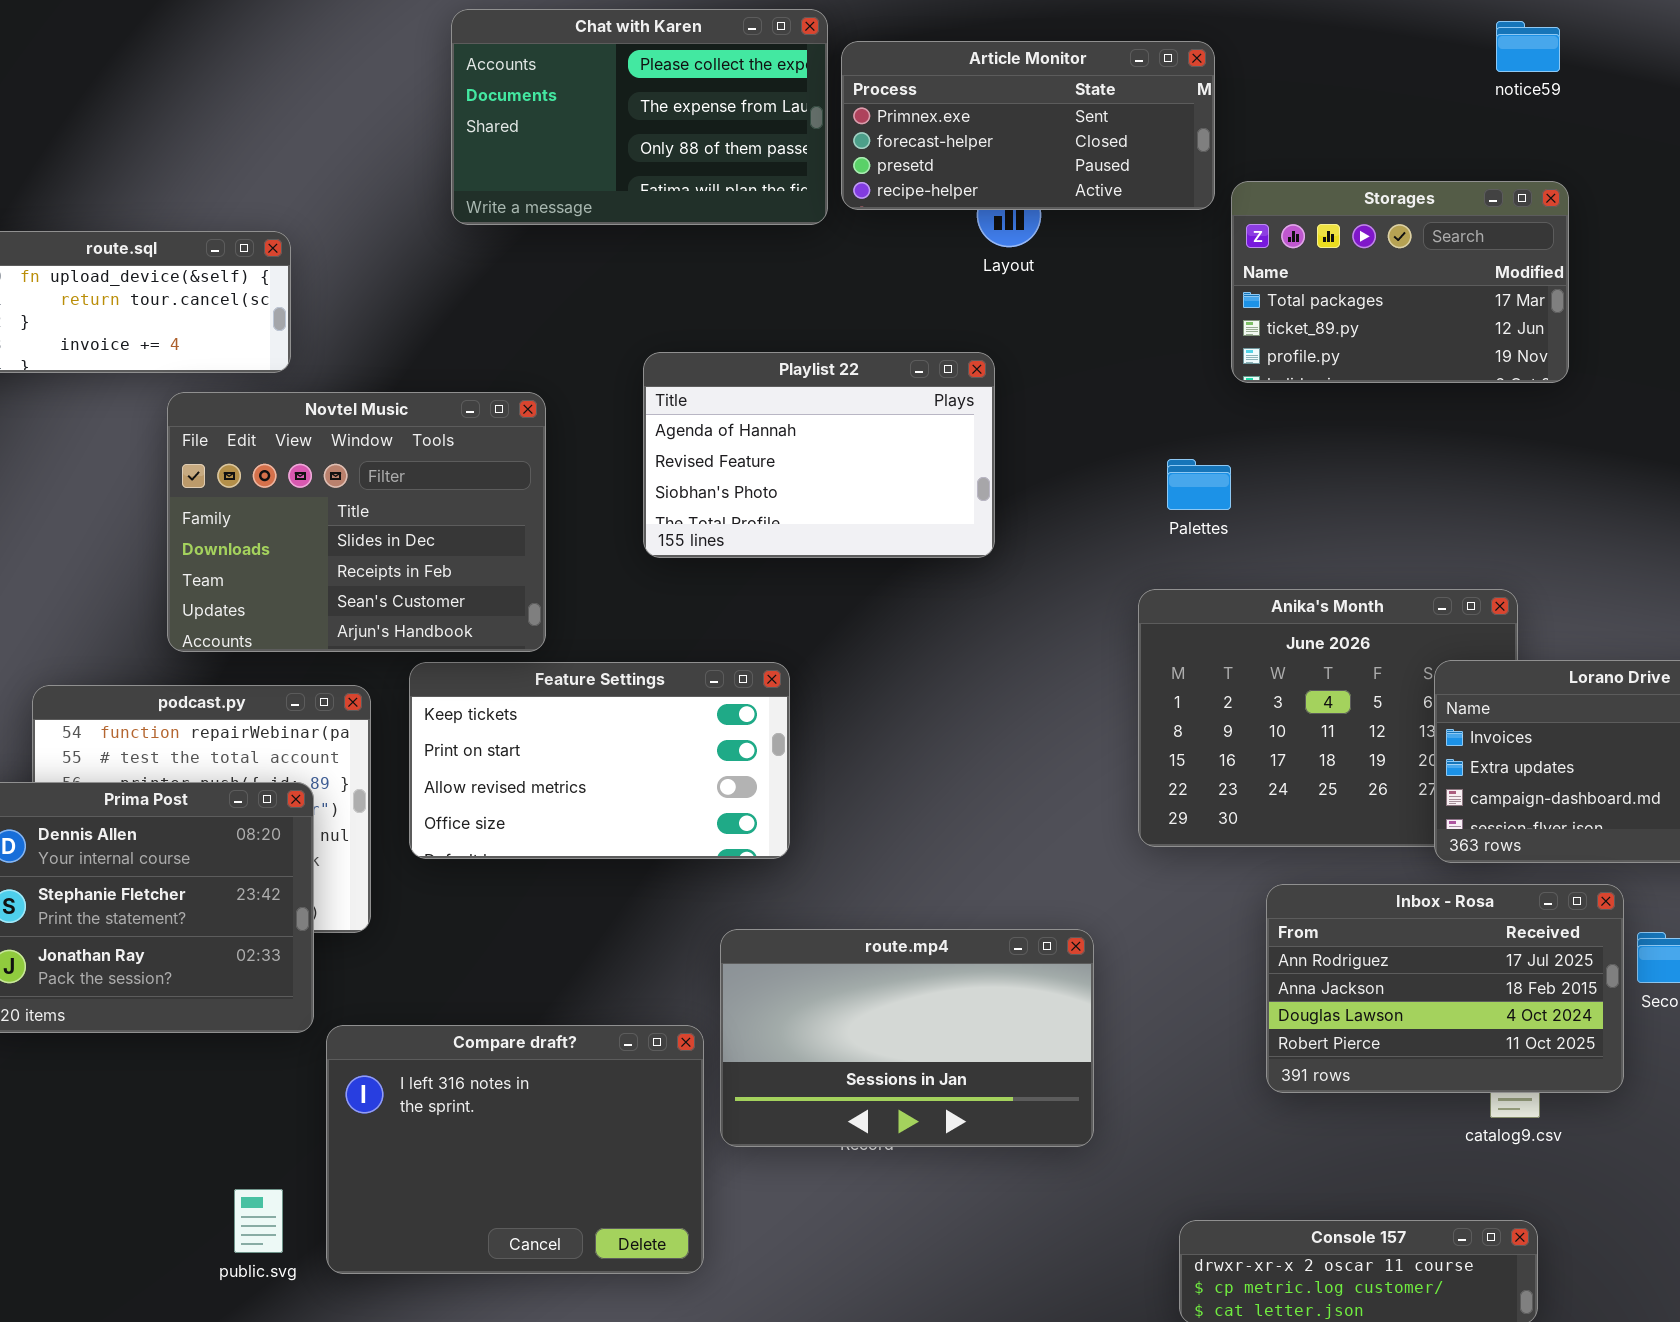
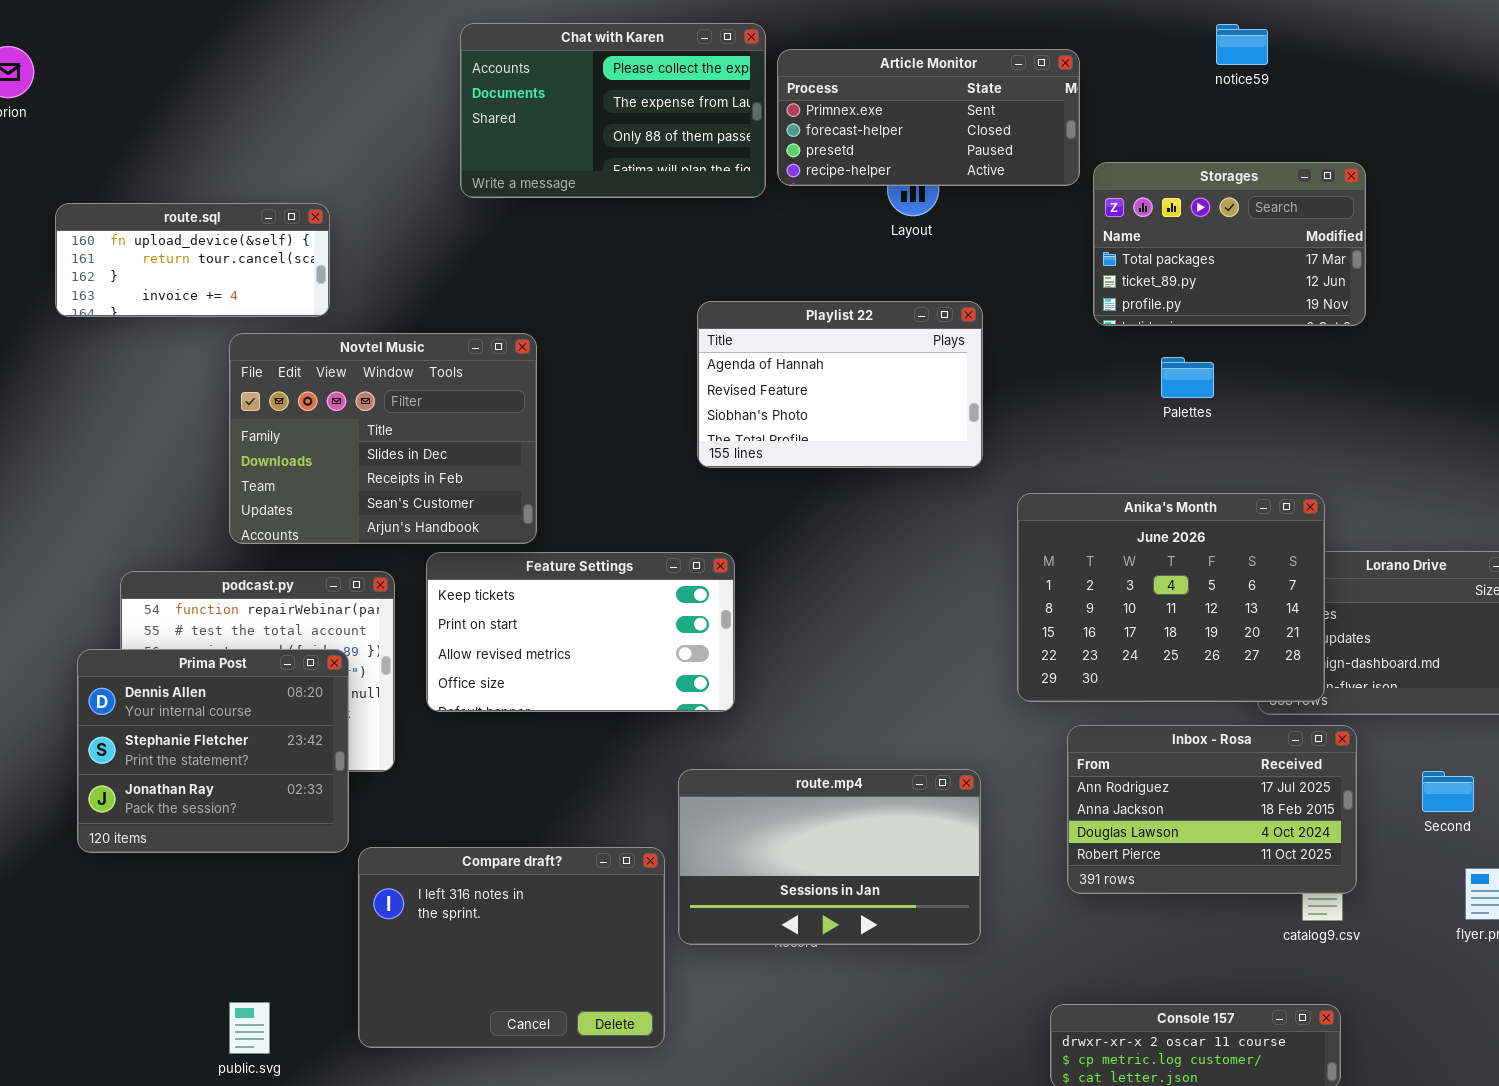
notice59: [1496,21,1560,72] -> [1216,24,1268,65], moved
Playlist 22: [643,352,995,558] -> [697,301,983,468], moved
Palettes: [1167,459,1231,510] -> [1161,357,1214,398], moved
Anika's Month: [1138,589,1518,847] -> [1017,493,1325,702], raised
Inbox - Rosa: [1266,884,1624,1093] -> [1067,725,1357,894], moved
public.svg: [234,1189,283,1253] -> [229,1002,270,1054], moved

